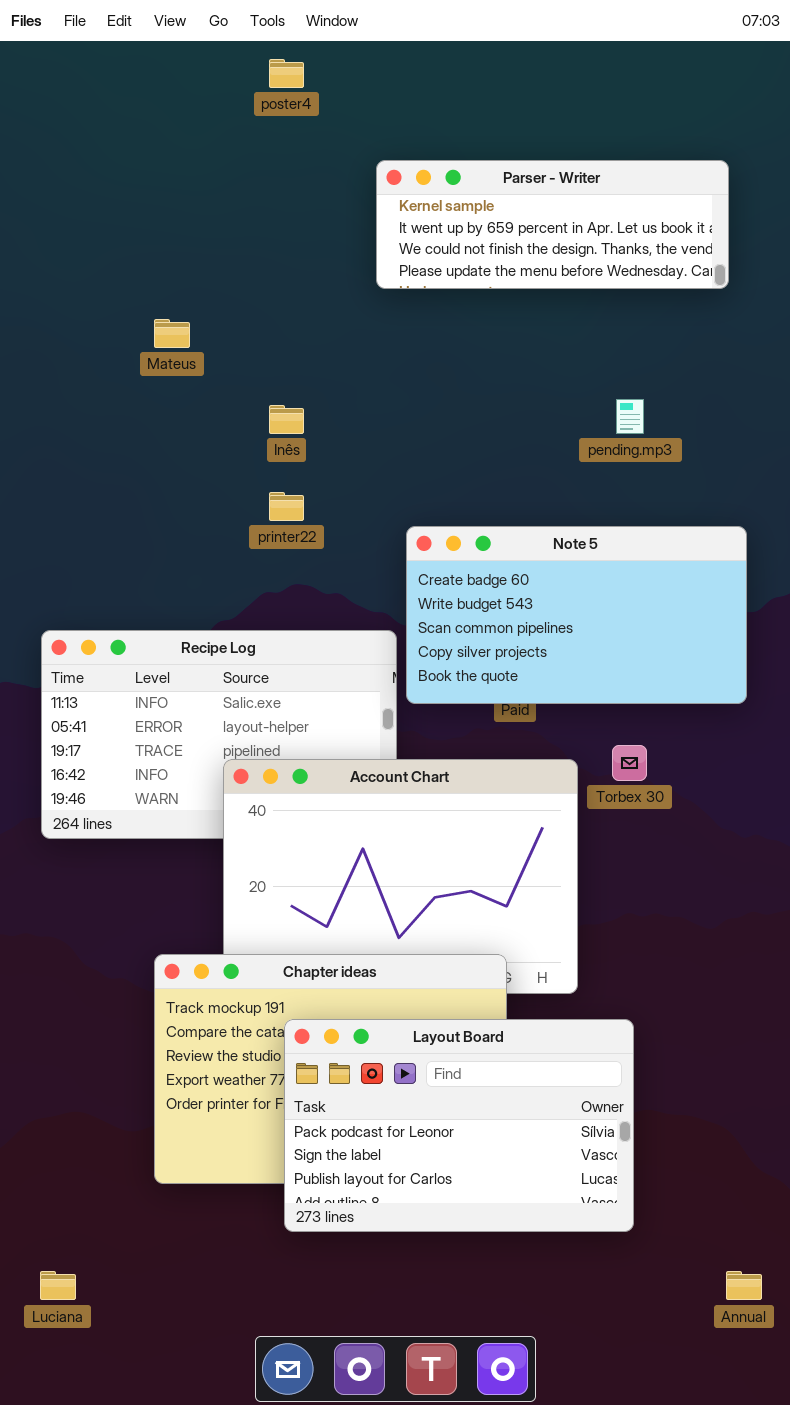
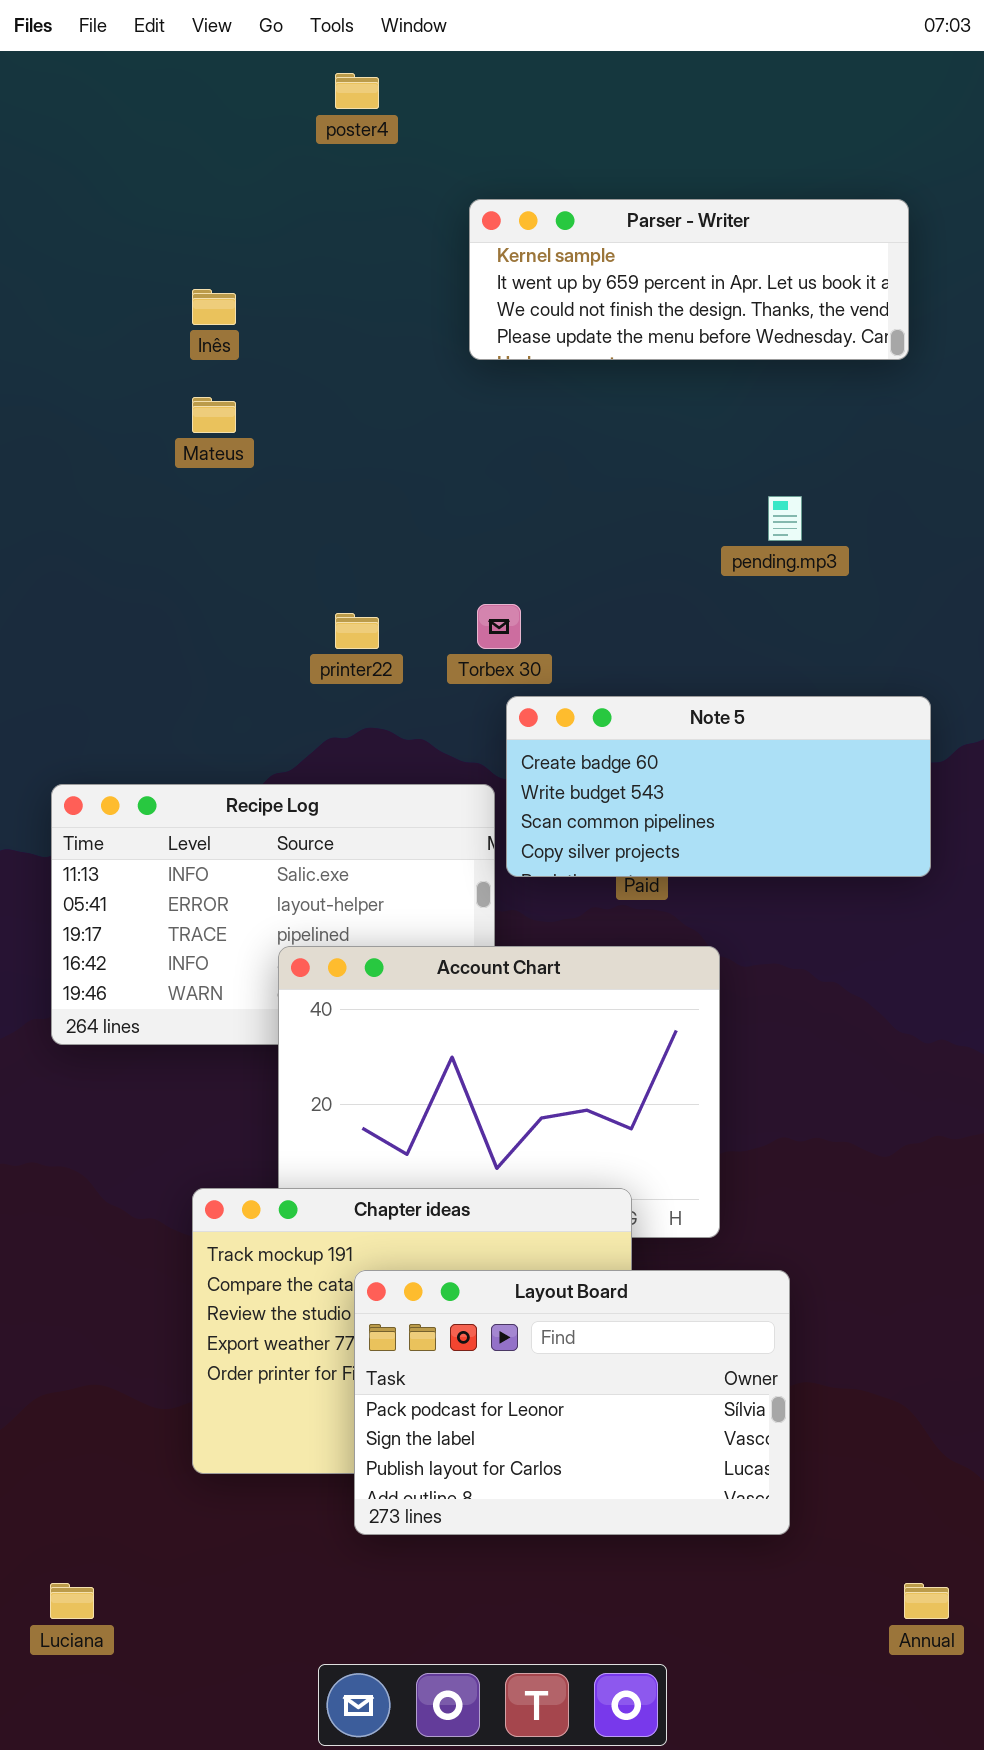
Inês: [269,405,304,434] -> [192,289,236,325], moved
Note 5: [406,526,747,704] -> [506,696,931,877], resized
Torbex 30: [612,745,647,781] -> [477,604,521,649], moved

